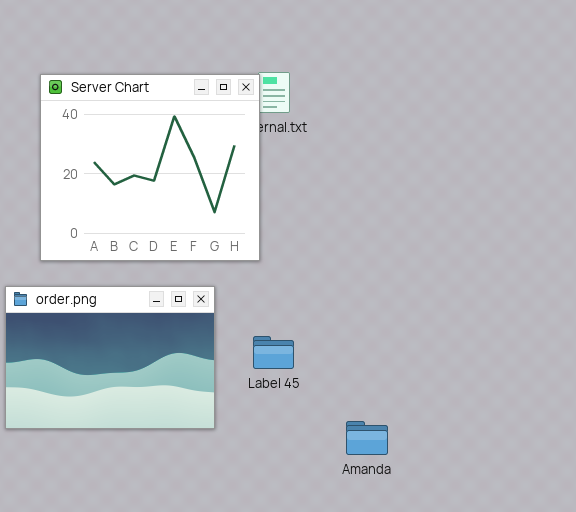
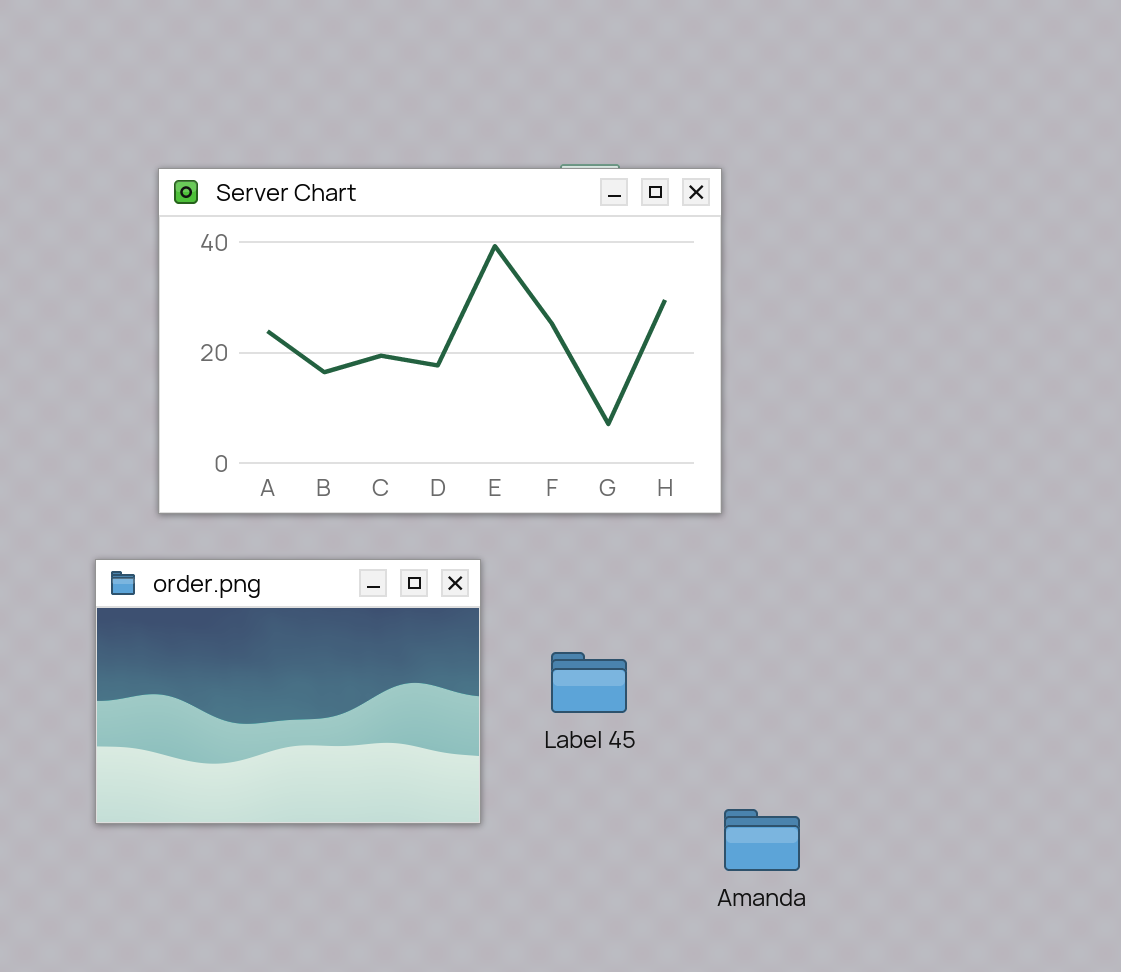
Server Chart: [40,74,260,261] -> [158,168,722,514], resized

